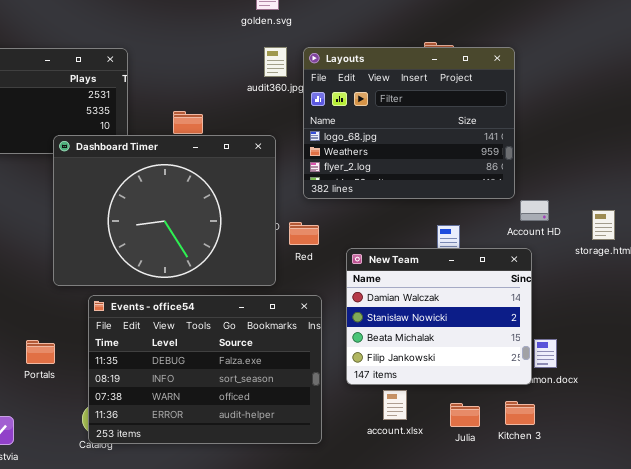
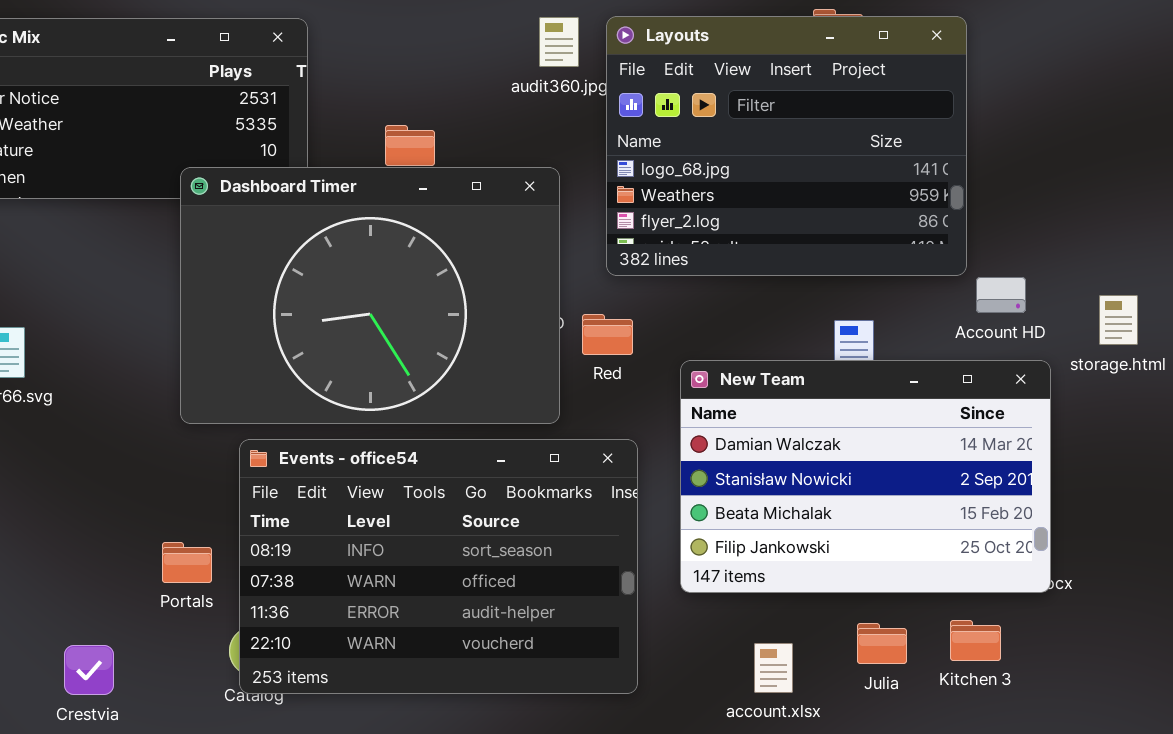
New Team: [346,248,532,385] -> [680,360,1051,593], resized
Events - office54: [88,295,322,444] -> [239,439,638,694], scrolled down 1 row
Portals: [26,340,55,364] -> [162,542,212,583], moved
account.xlsx: [383,390,407,420] -> [754,643,793,693], moved

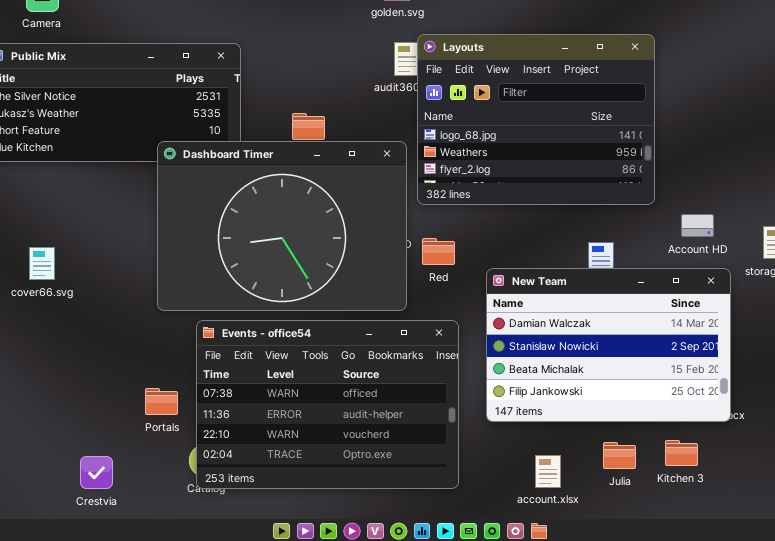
Layouts: [606,16,967,276] -> [417,34,655,205], moved
Events - office54: [239,439,638,694] -> [196,320,459,489], scrolled down 1 row

